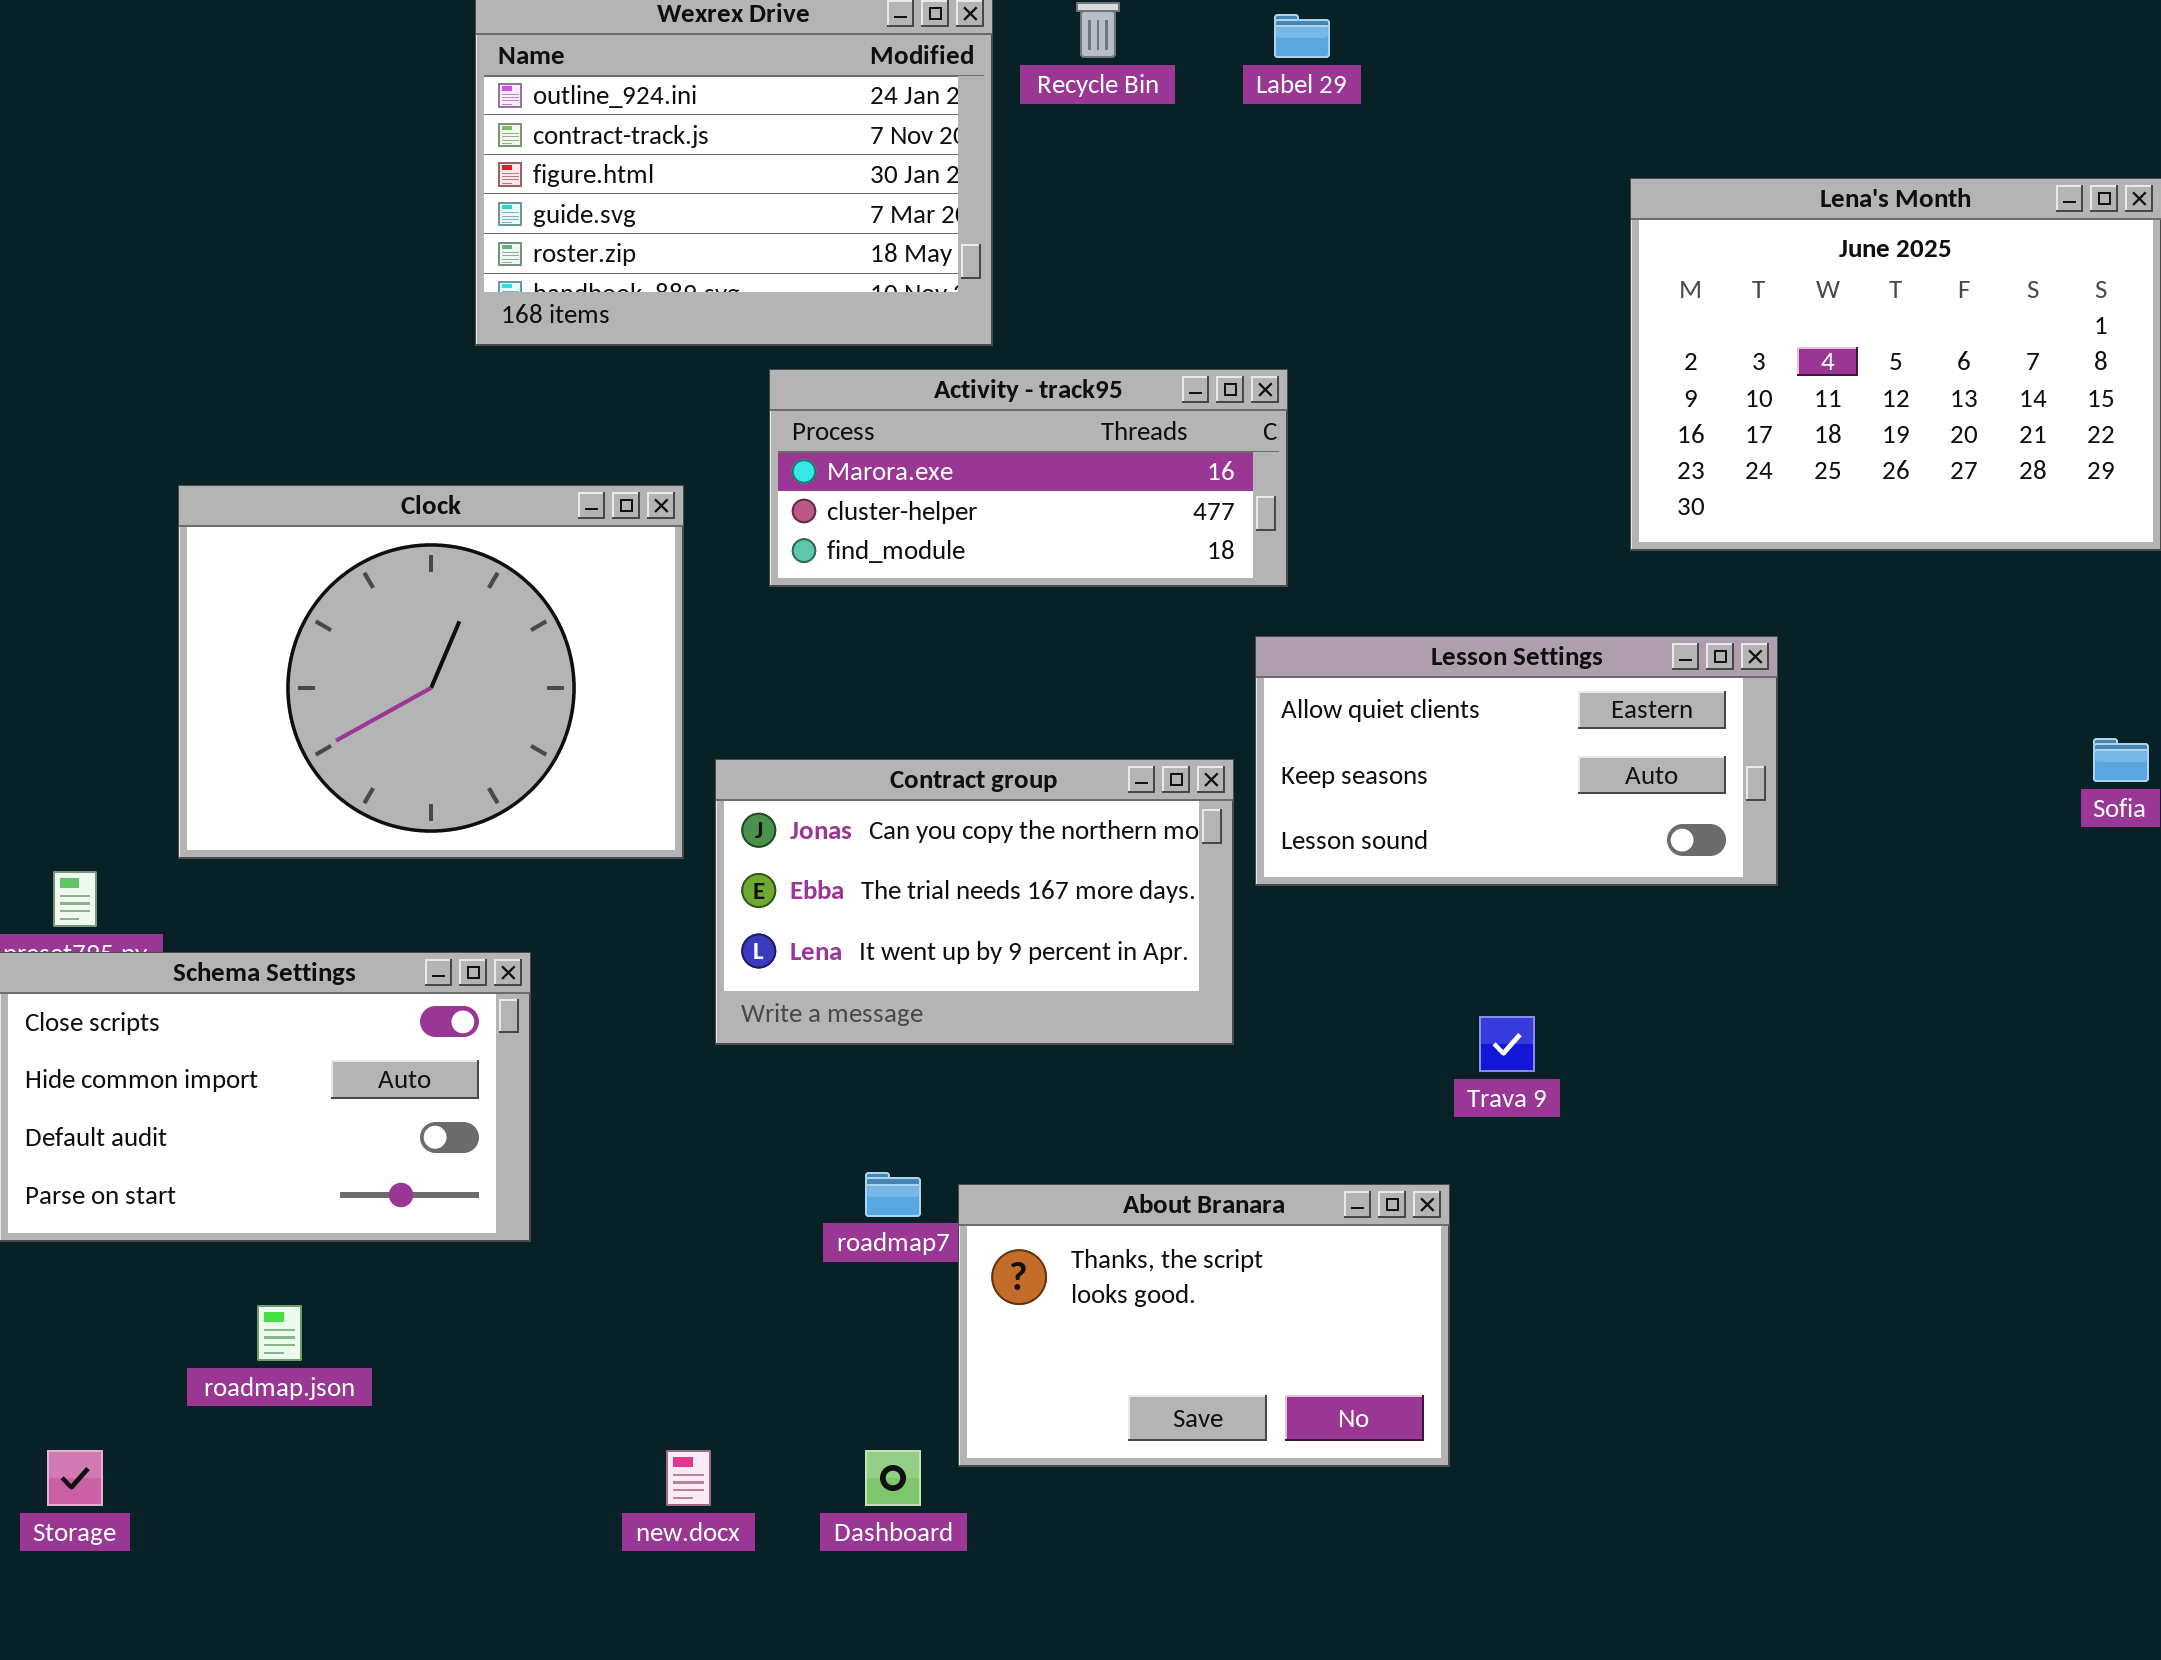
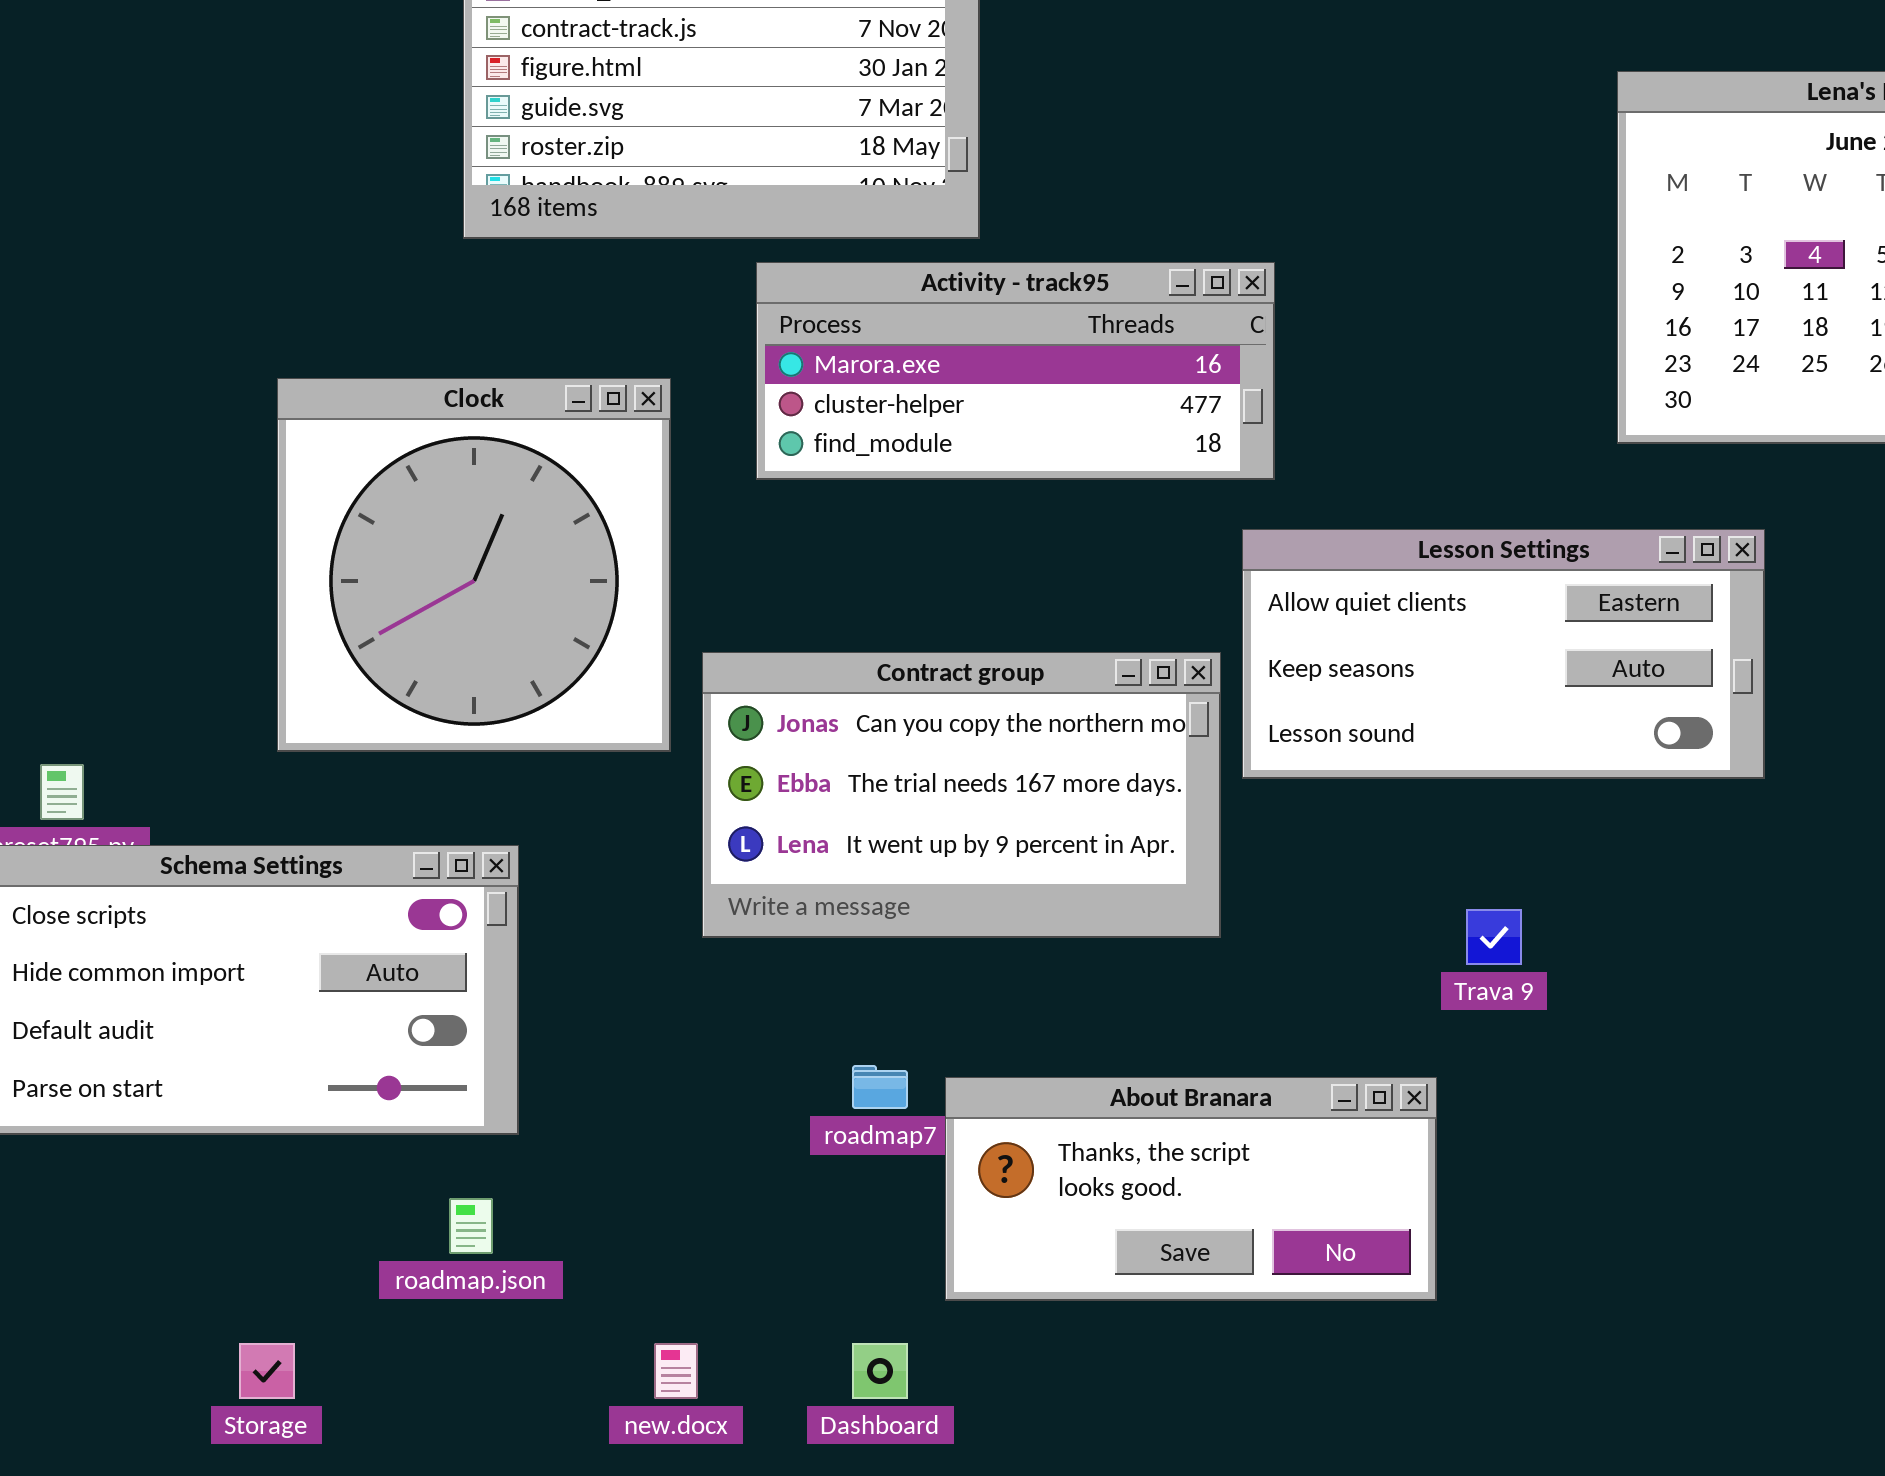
Clock: [178,485,684,859] -> [277,378,671,752], resized
About Branara: [958,1184,1450,1467] -> [945,1077,1437,1301], resized
roadmap.json: [257,1305,302,1361] -> [449,1198,493,1254], moved
Storage: [47,1450,103,1506] -> [239,1343,295,1399], moved

